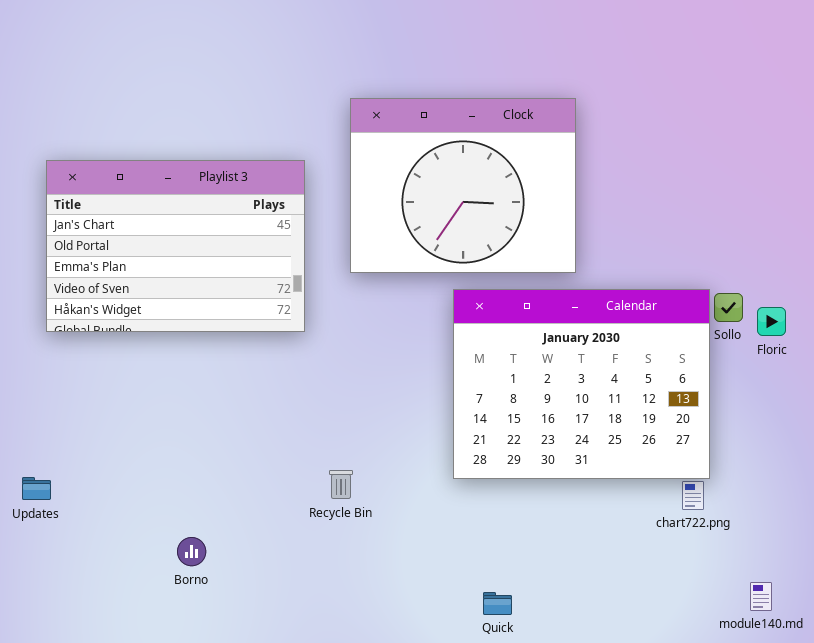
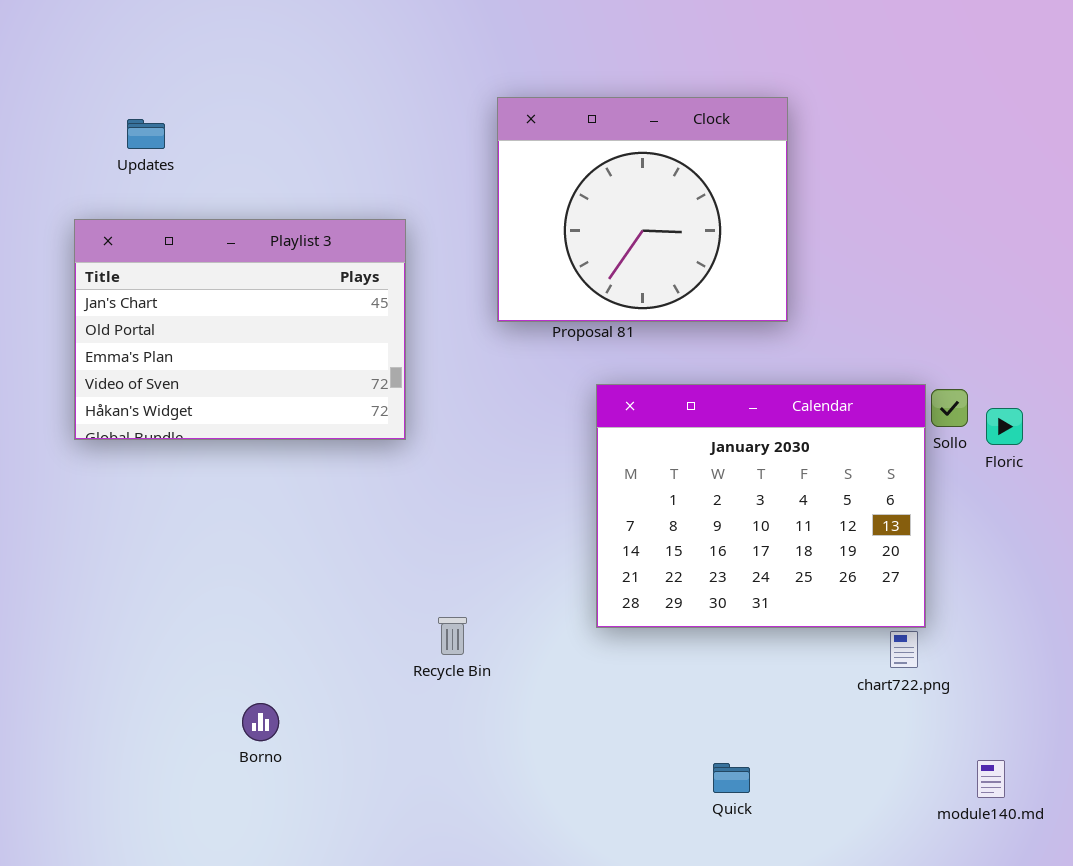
Clock: [350,98,576,273] -> [497,97,788,322], moved
Updates: [22,477,51,500] -> [127,119,165,149], moved
Quick: [483,592,512,615] -> [713,763,750,793], moved

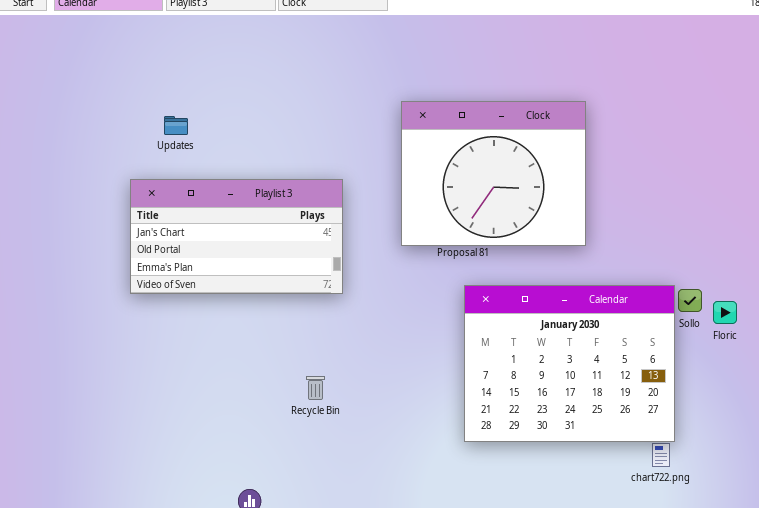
Playlist 3: [74,219,406,440] -> [130,179,343,294], resized
Recycle Bin: [438,617,467,655] -> [306,376,325,400], moved

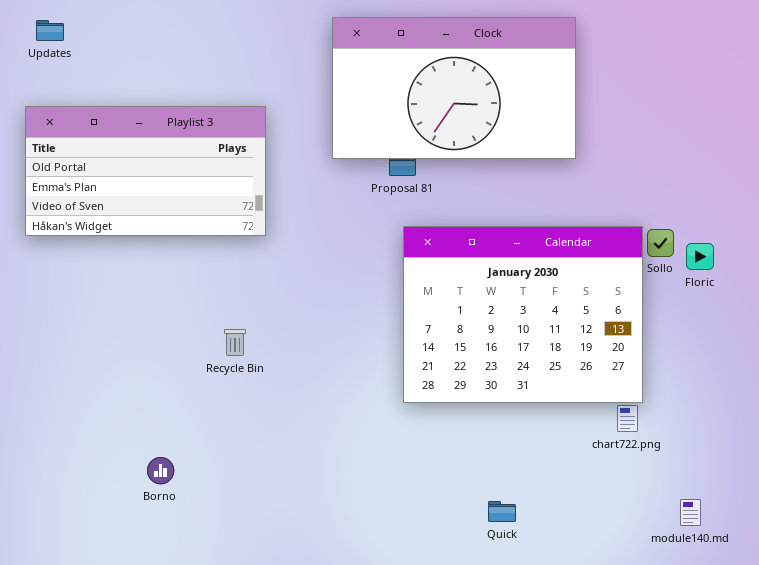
Clock: [401,101,586,246] -> [332,17,576,159], resized
Updates: [164,116,188,135] -> [36,20,64,41], moved
Playlist 3: [130,179,343,294] -> [25,106,266,236], scrolled down 1 row

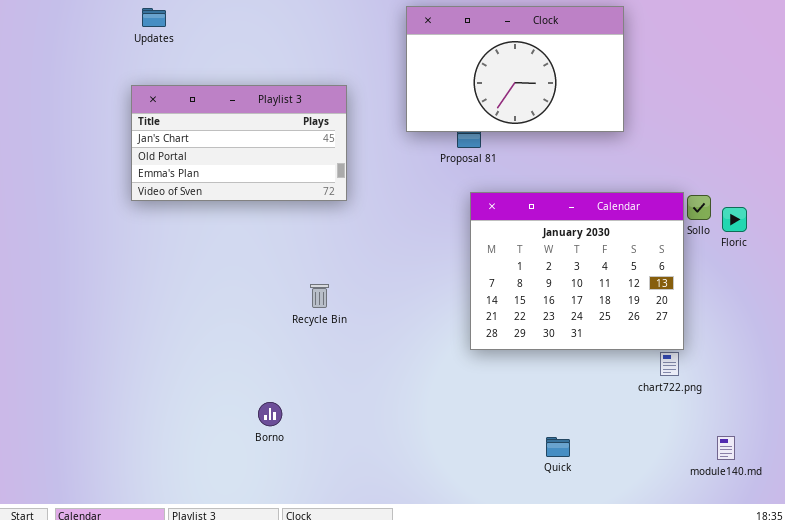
Playlist 3: [25,106,266,236] -> [131,85,347,201], scrolled up 1 row
Borno: [147,457,174,484] -> [258,402,282,426], moved

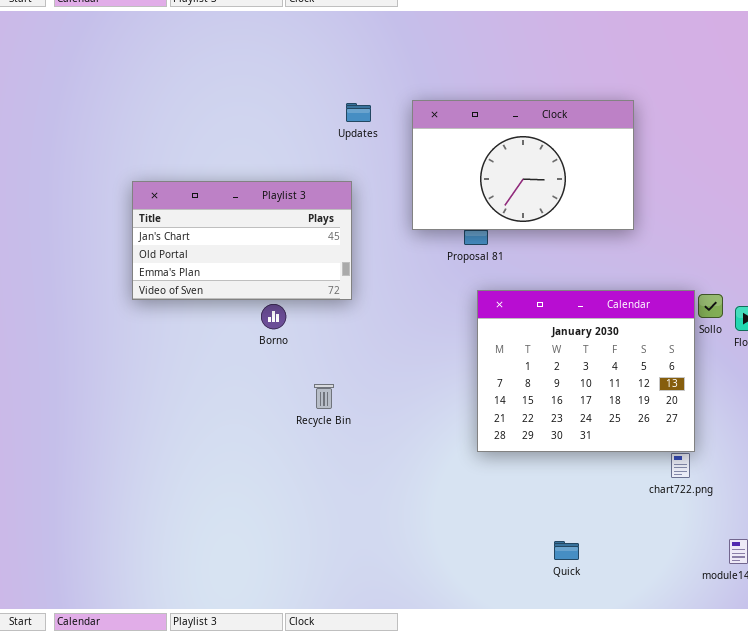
Updates: [142,8,166,27] -> [346,103,371,122], moved
Borno: [258,402,282,426] -> [261,304,286,329], moved

